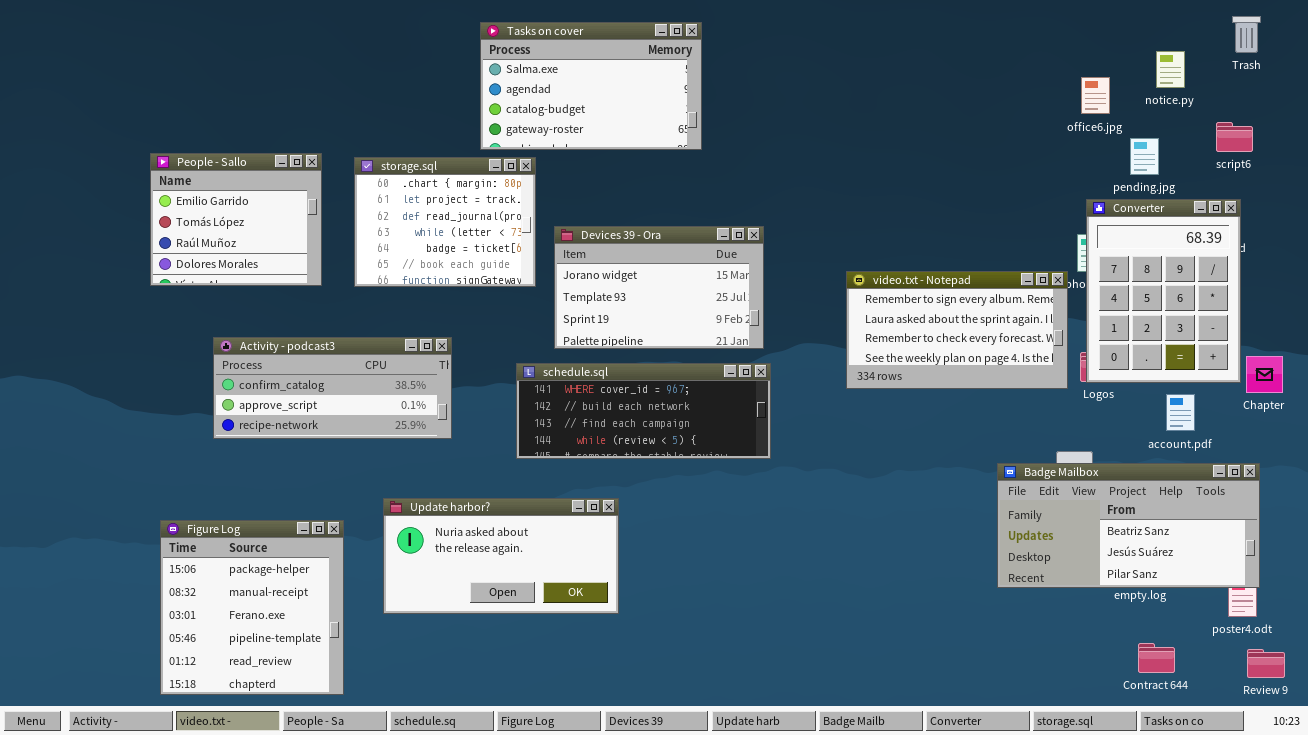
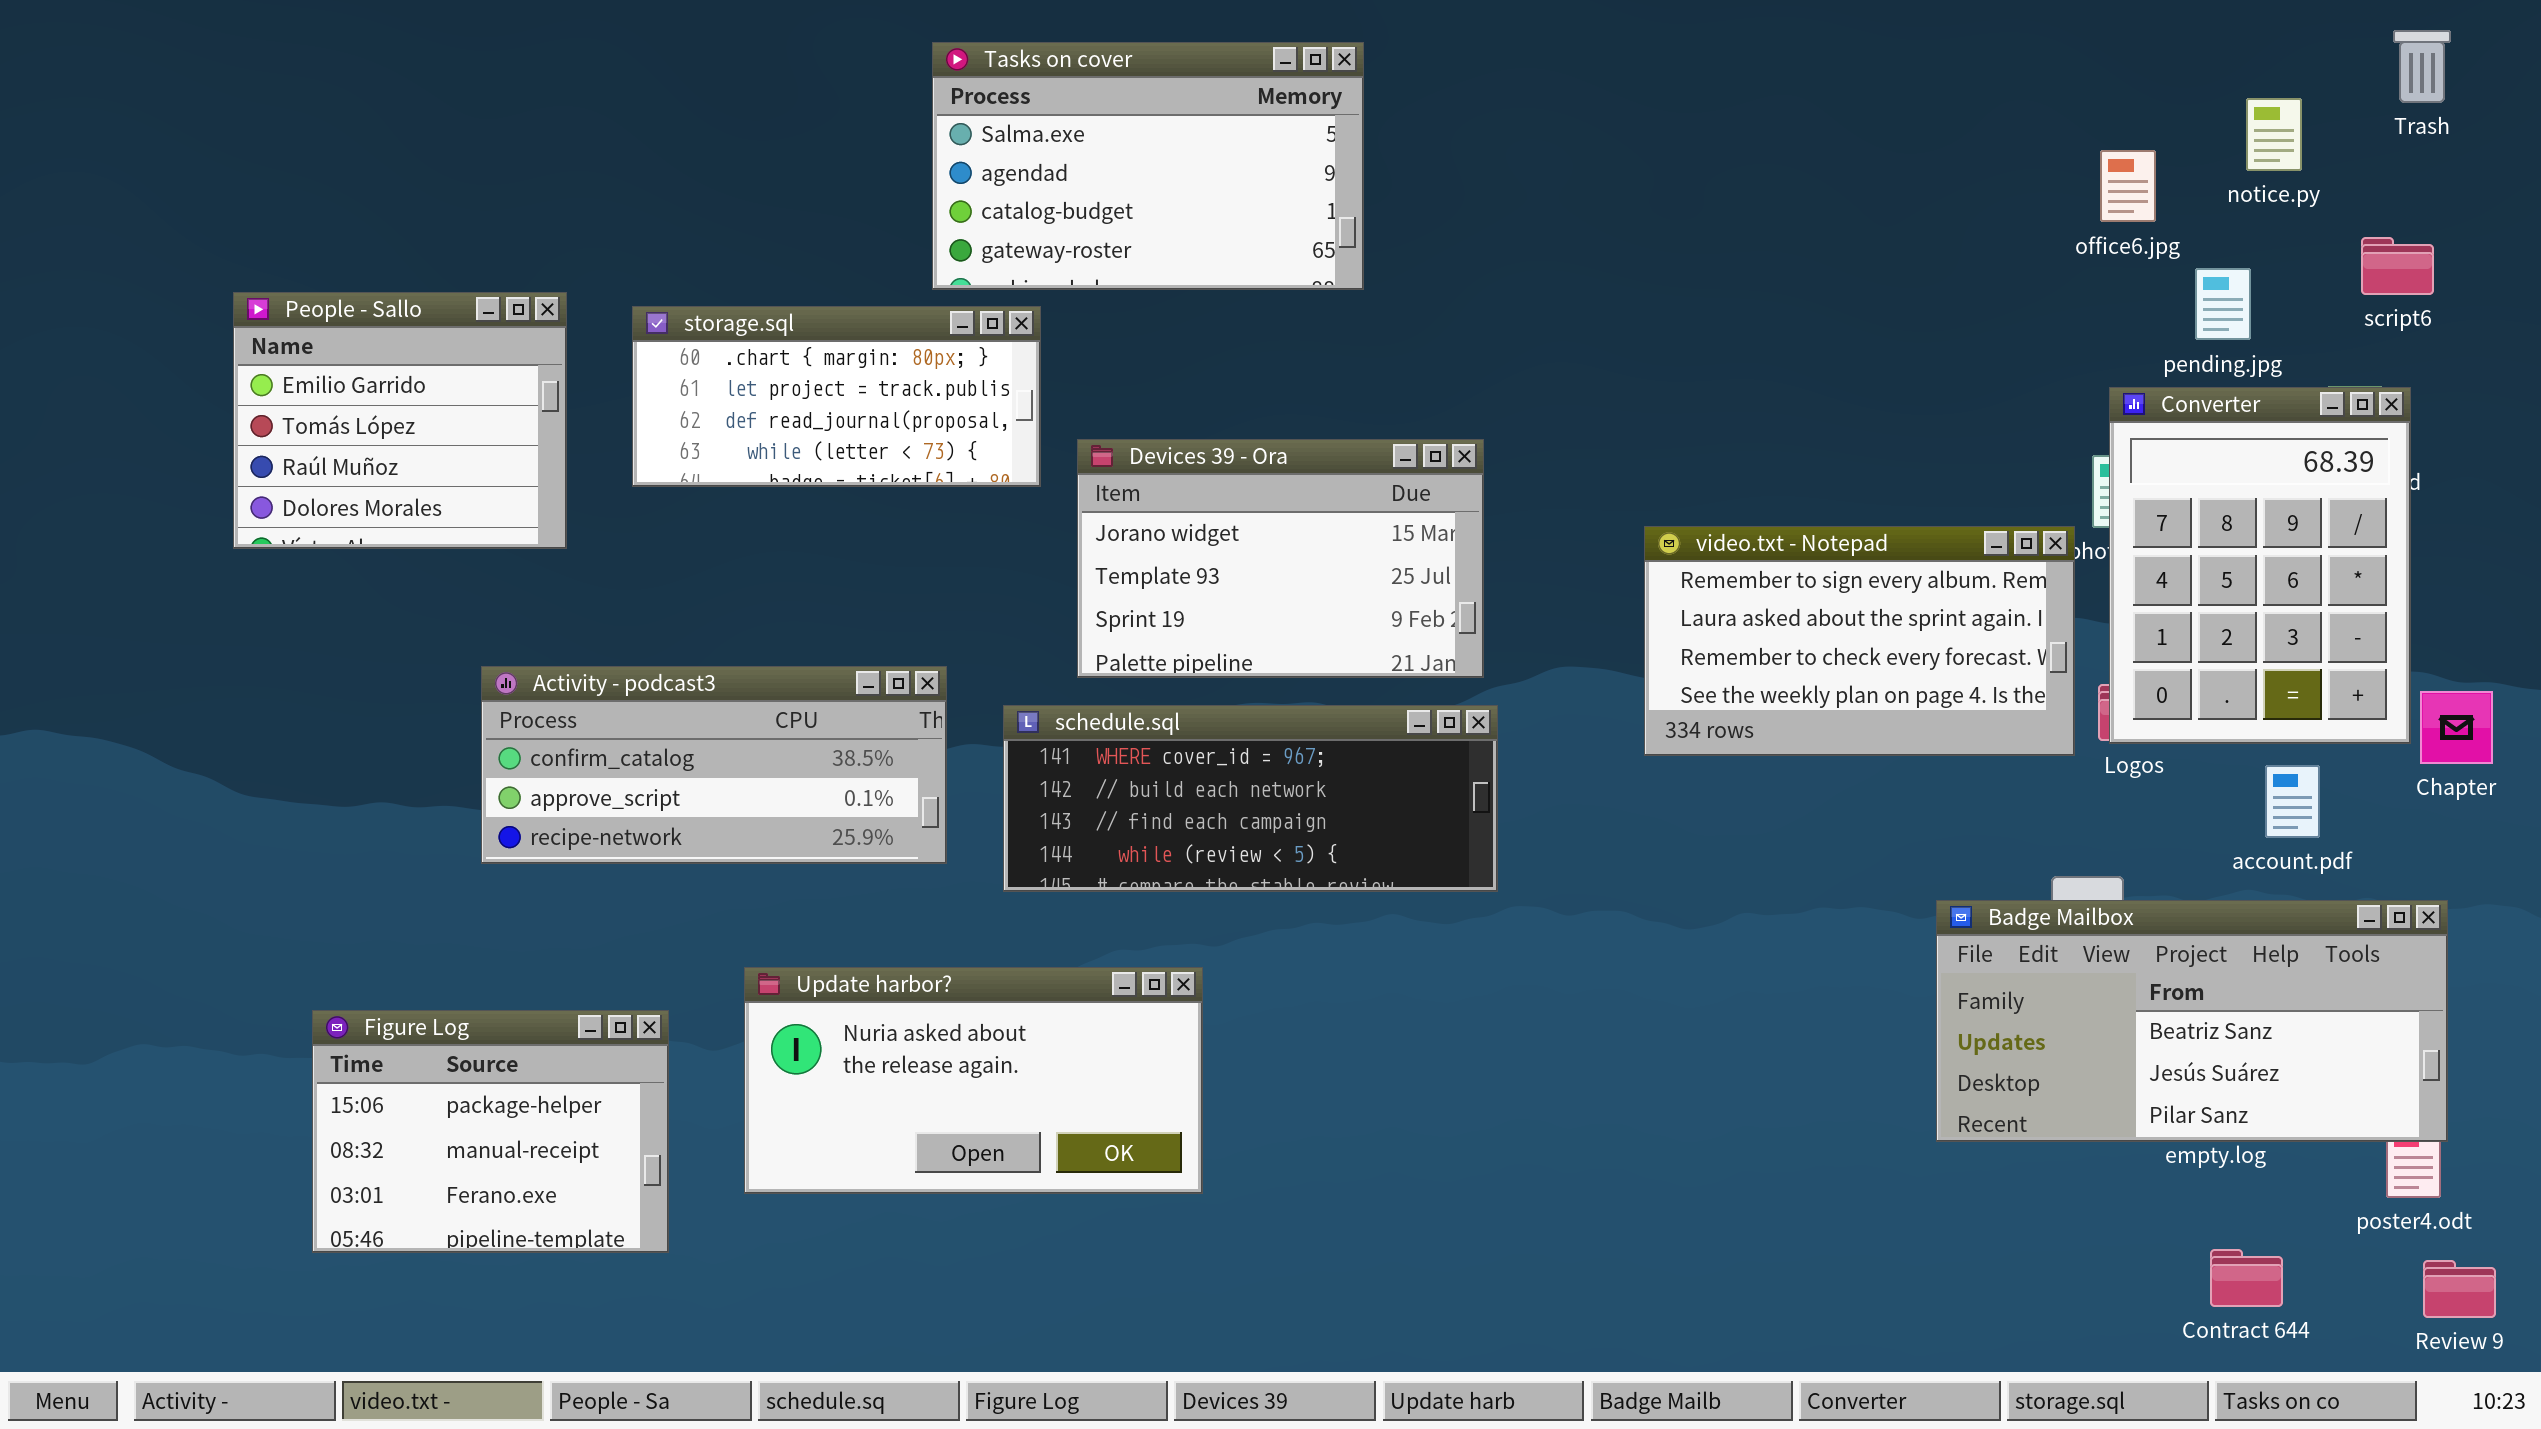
People - Sallo: [150,153,322,286] -> [233,292,567,549], moved
storage.sql: [354,157,536,287] -> [632,306,1041,487], resized
Activity - podcast3: [213,337,452,439] -> [481,666,947,864], moved
Figure Log: [160,520,344,695] -> [312,1010,669,1253], resized

